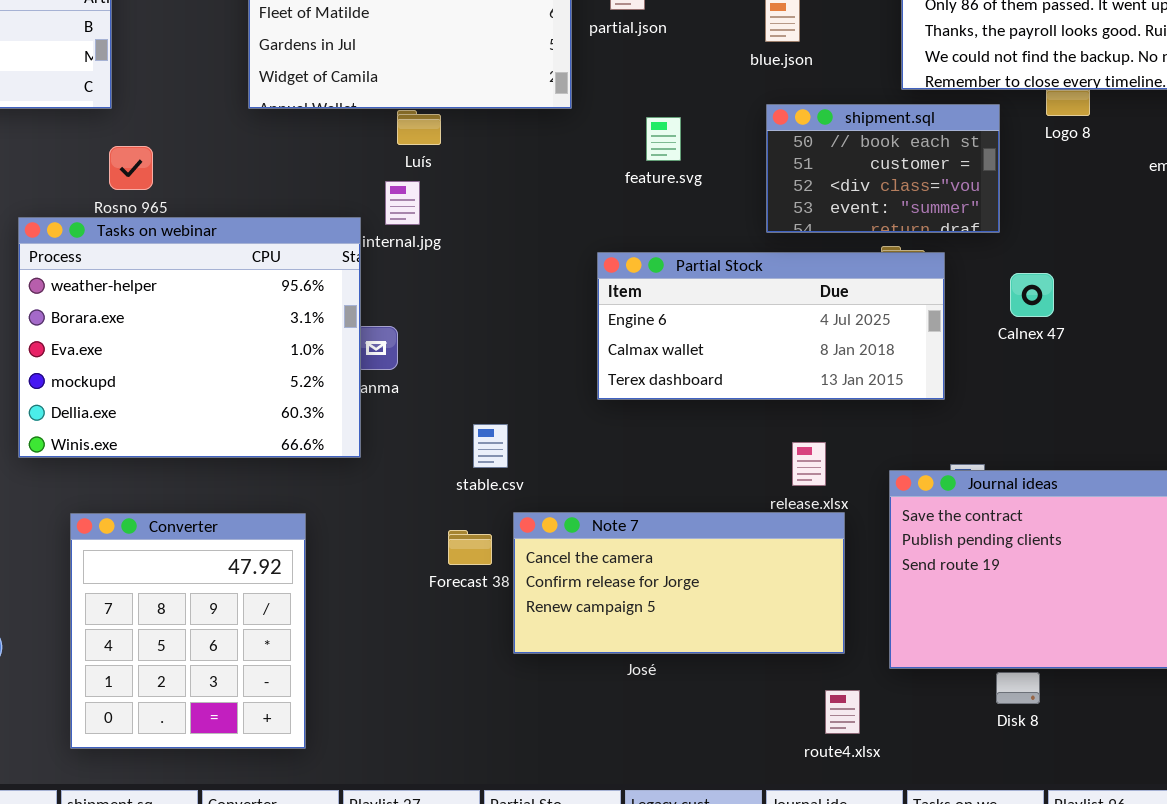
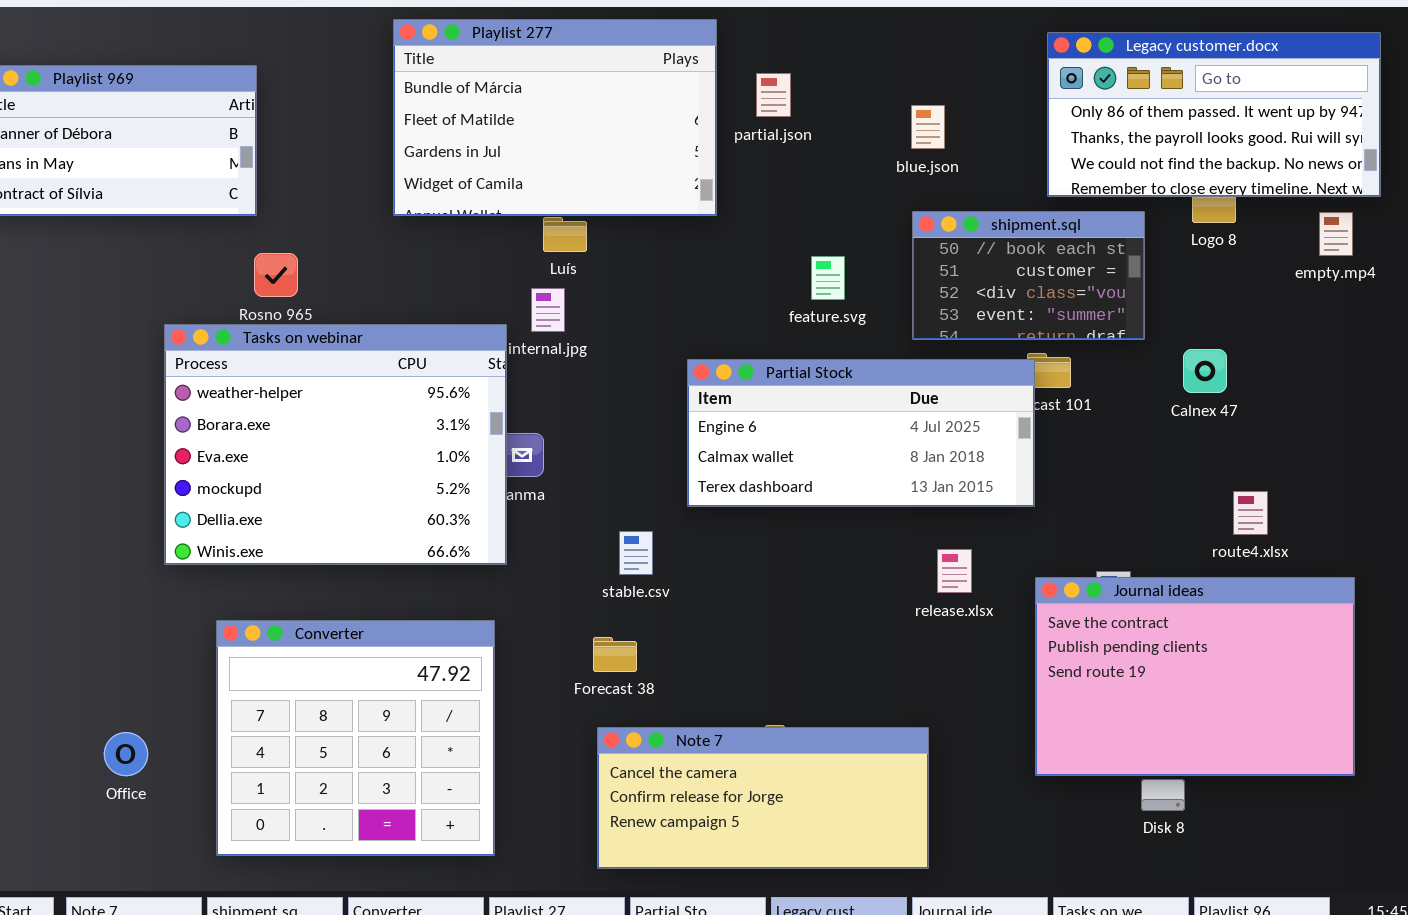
feature.svg: [646,117,681,161] -> [811,256,845,300], moved
Partial Stock: [597,252,945,400] -> [687,359,1035,507], moved
Calnex 47: [1010,273,1054,317] -> [1183,349,1227,393], moved
Note 7: [513,512,845,654] -> [597,727,929,869], moved
Converter: [70,513,306,749] -> [216,620,495,856], resized
route4.xlsx: [825,690,860,734] -> [1233,491,1268,535], moved

